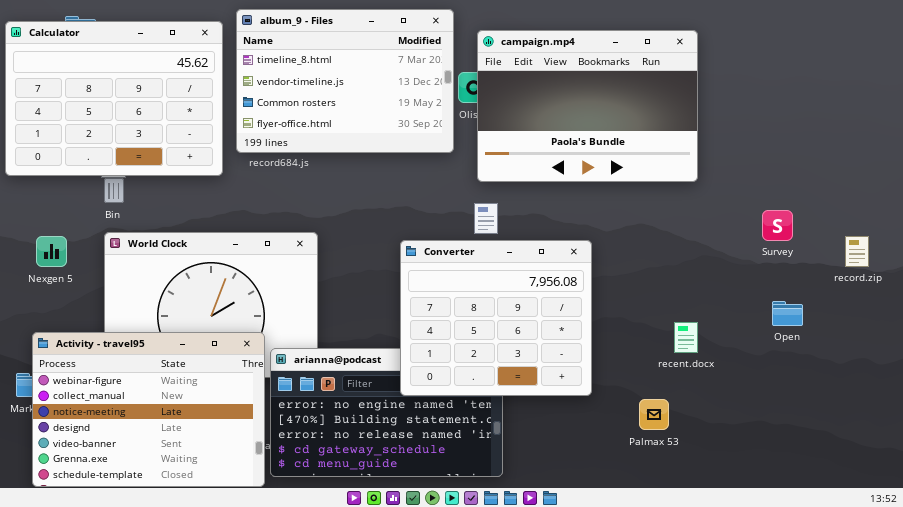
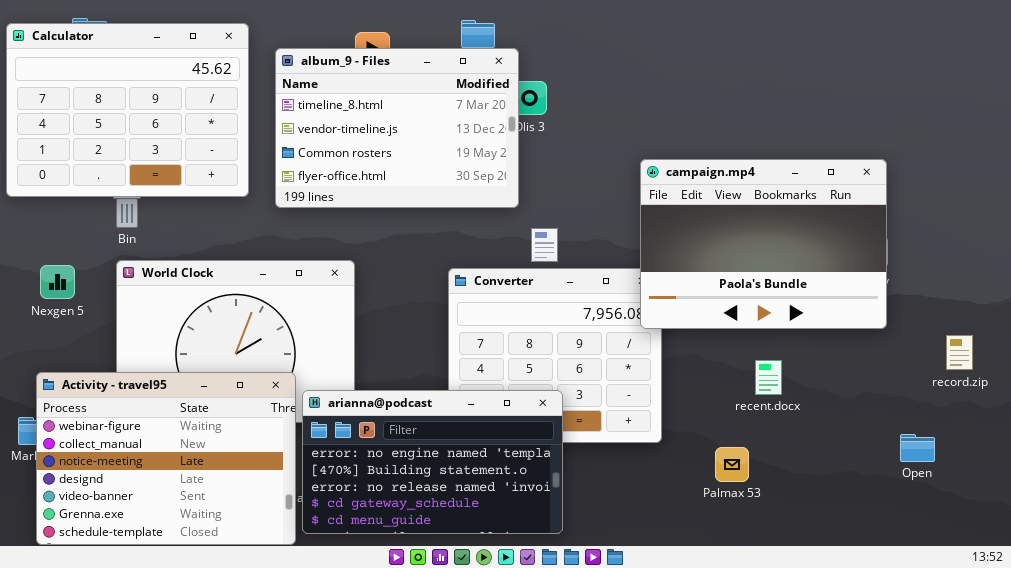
album_9 - Files: [236,9,454,153] -> [275,48,519,208], moved
campaign.mp4: [477,30,698,182] -> [640,159,887,329], moved
record.zip: [845,236,869,267] -> [946,335,973,370], moved
Open: [772,301,803,326] -> [900,434,935,462], moved
arianna@podcast: [270,348,503,477] -> [302,390,563,534], raised

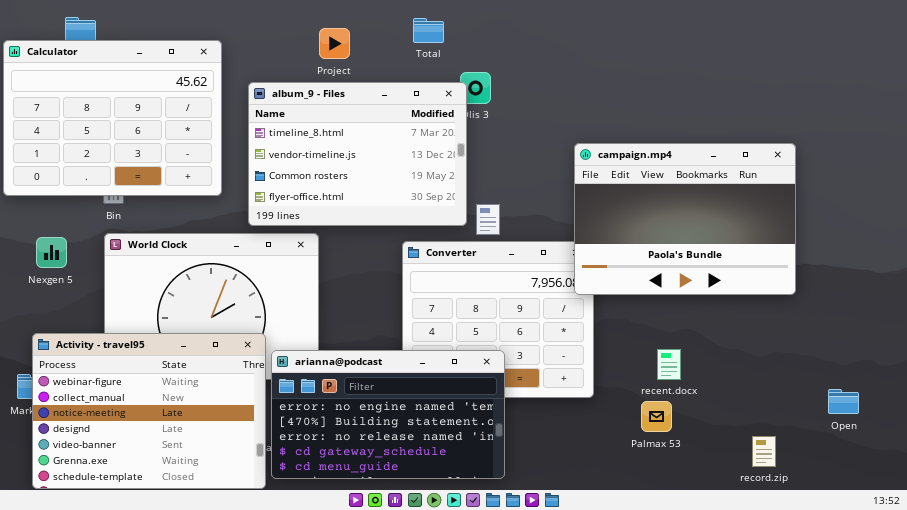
Calculator: [6,23,249,197] -> [3,40,222,196], moved
album_9 - Files: [275,48,519,208] -> [248,82,467,226], moved
record.zip: [946,335,973,370] -> [752,436,776,467], moved
recent.docx: [755,360,782,395] -> [657,349,681,380], moved
Open: [900,434,935,462] -> [828,389,859,414], moved

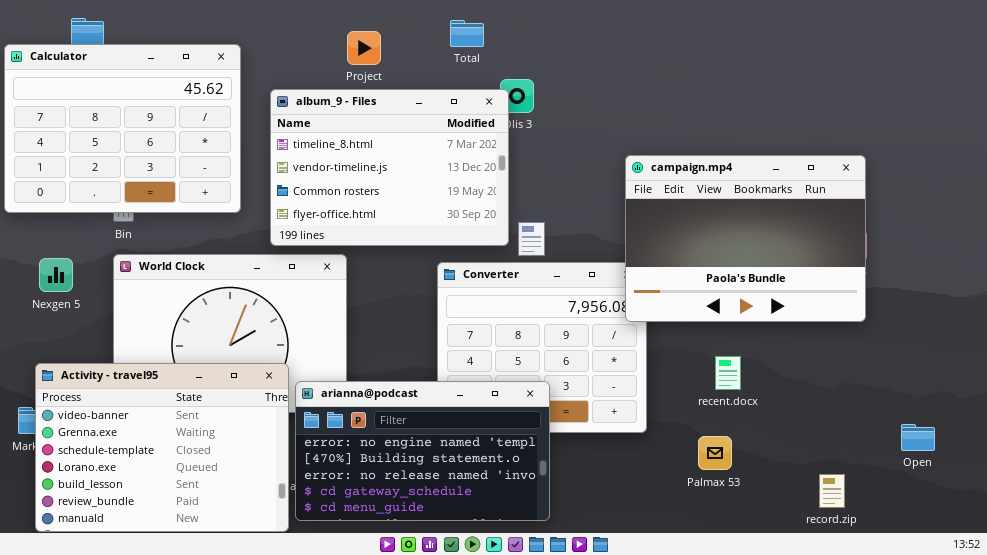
Activity - travel95: [32,333,266,489] -> [35,363,289,532], scrolled down 4 rows
recent.docx: [657,349,681,380] -> [715,356,741,390], moved

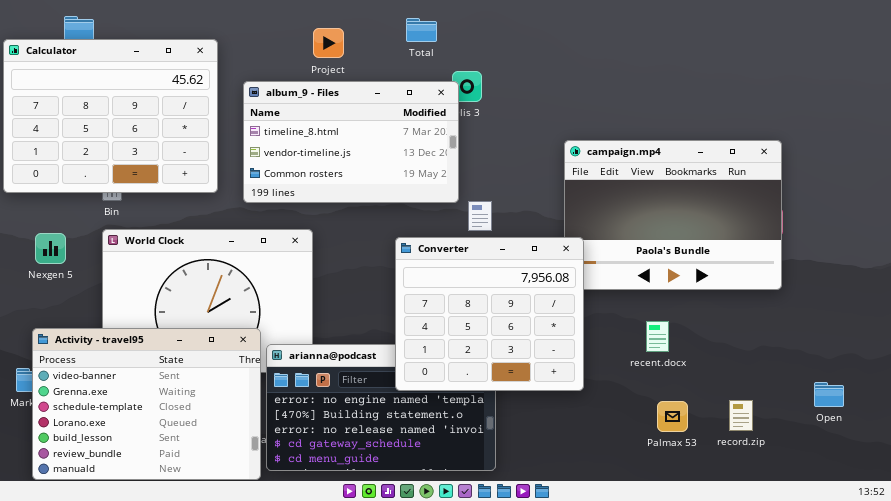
album_9 - Files: [270,89,509,246] -> [243,81,459,203], resized
Converter: [437,262,647,433] -> [395,237,584,391], raised
Palmax 53: [698,436,732,470] -> [657,401,688,432], moved
record.zip: [819,474,845,508] -> [729,400,753,431], moved

